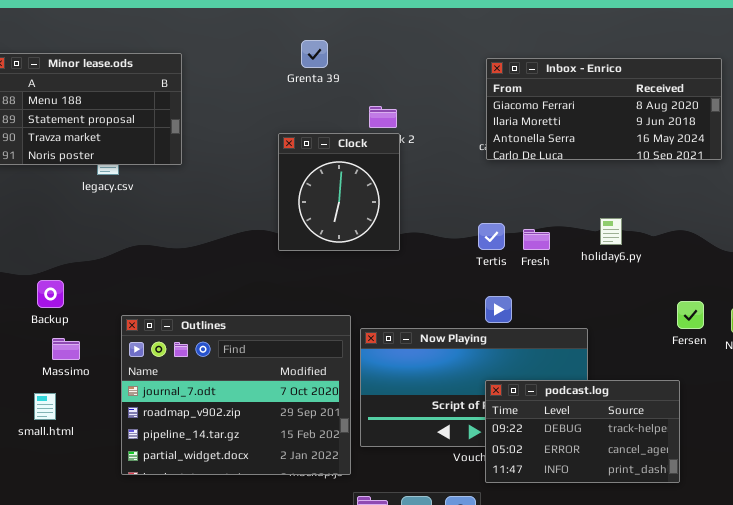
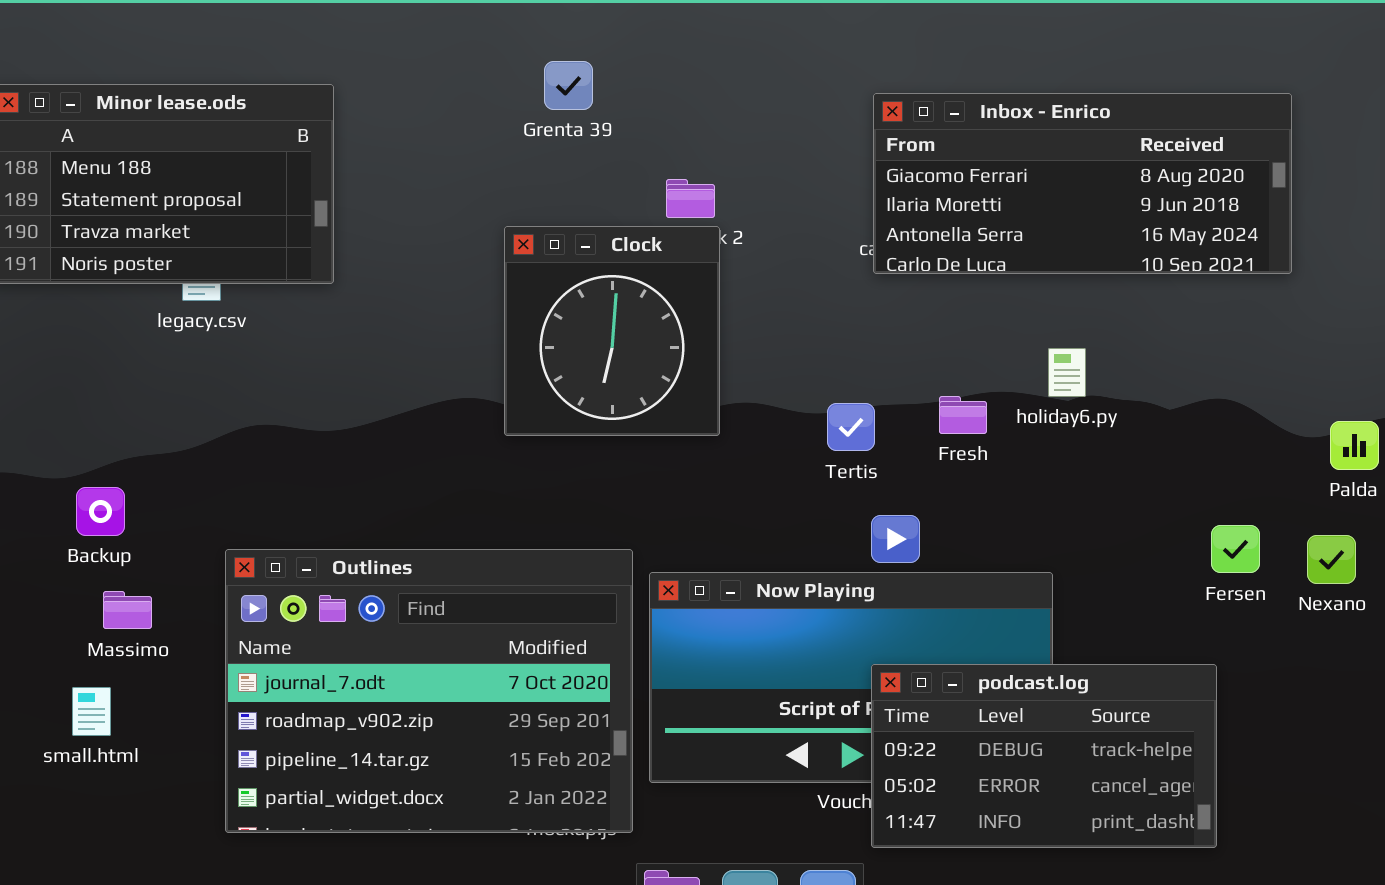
holiday6.py: [600,218,622,245] -> [1048,348,1086,397], moved
Tertis: [478,223,505,250] -> [827,403,875,451], moved

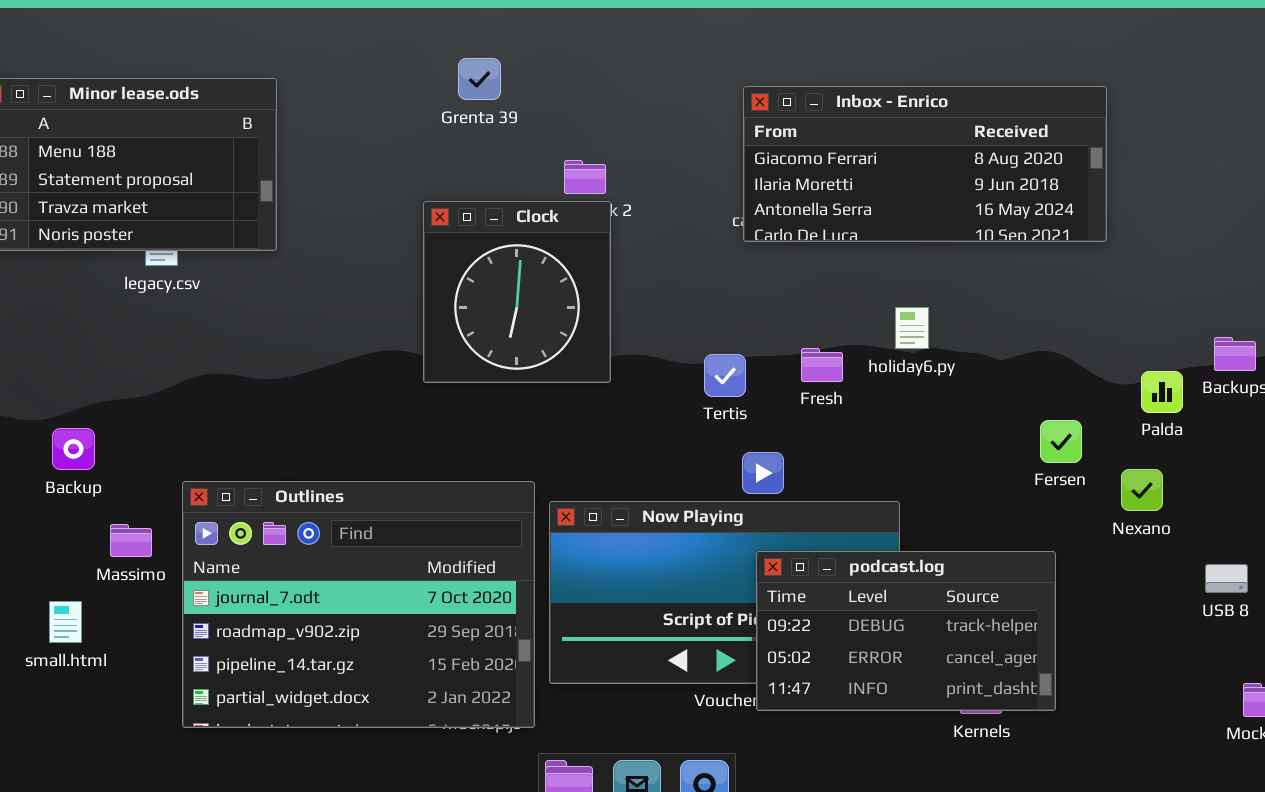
Fersen: [1211,525,1260,573] -> [1040,420,1082,463], moved
Massimo: [103,591,152,629] -> [110,524,152,557], moved
podcast.log: [871,664,1217,848] -> [756,551,1056,711], moved

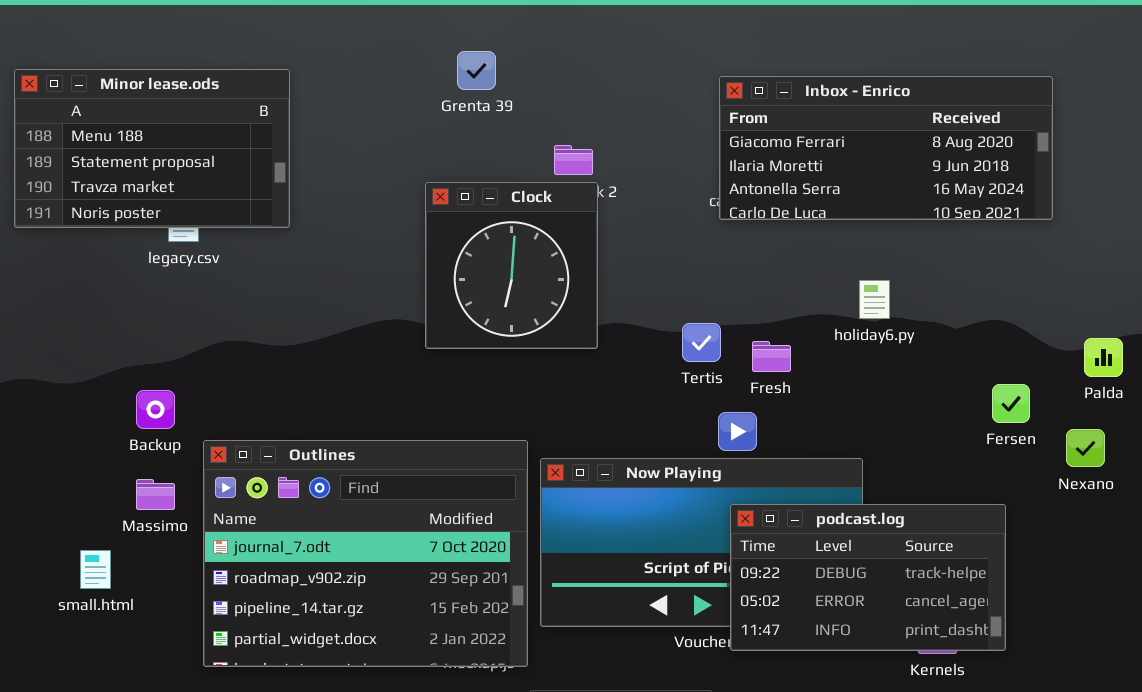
Fresh: [801,348,843,382] -> [752,341,791,372], moved
Backup: [52,428,95,470] -> [136,390,175,429], moved

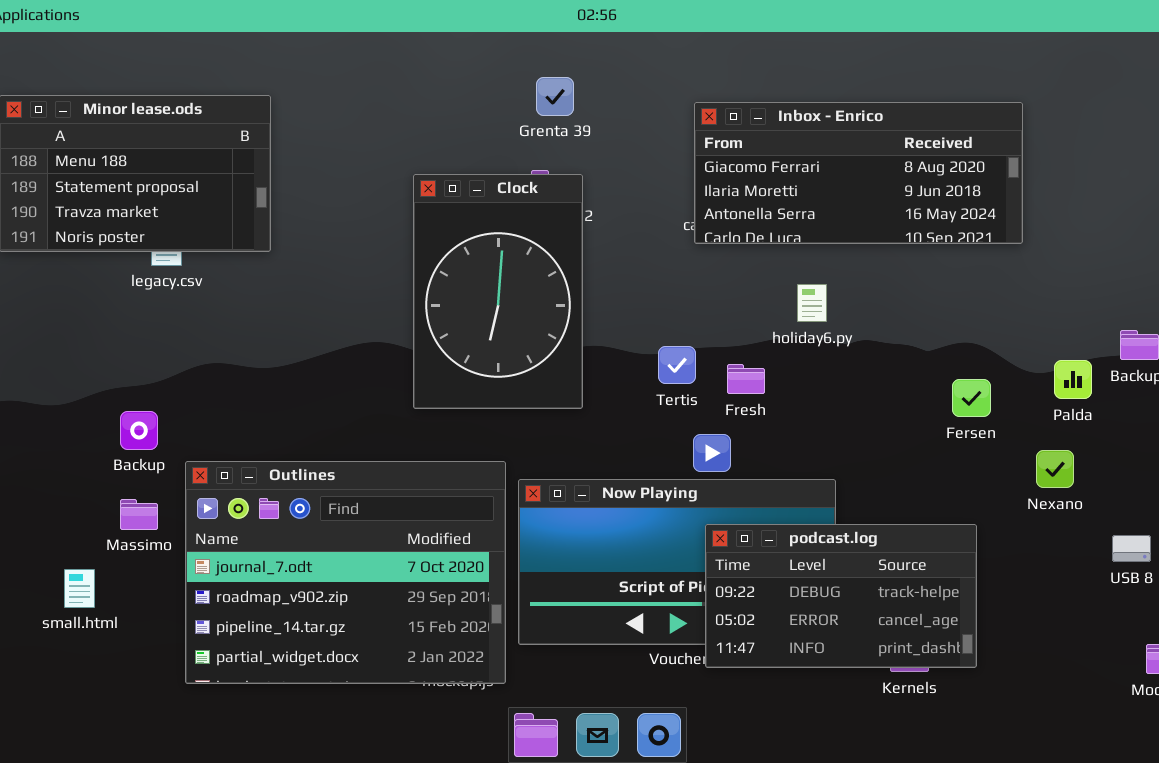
Grenta 39: [457,51,496,90] -> [536,77,574,116], moved
Clock: [425,182,598,349] -> [413,174,583,409], moved, resized
holiday6.py: [859,280,890,319] -> [797,284,827,322], moved
Fersen: [992,384,1030,423] -> [952,379,991,417], moved

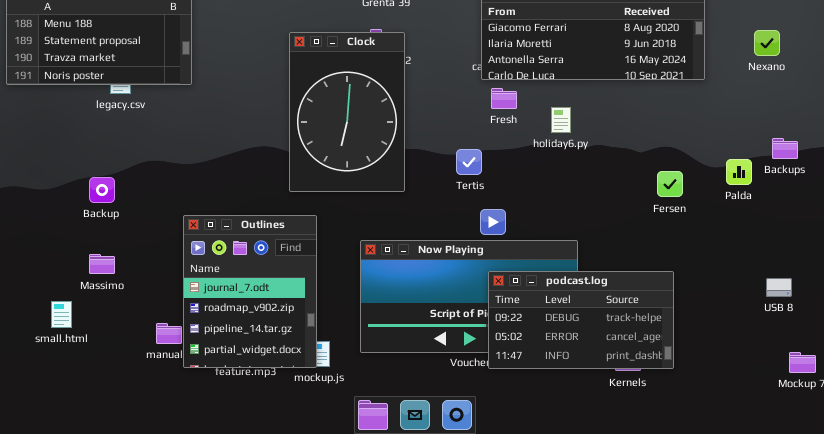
Fresh: [727,364,765,394] -> [491,88,517,109], moved
Backup: [120,411,158,450] -> [89,177,115,203], moved
Nexano: [1036,450,1074,488] -> [754,30,780,56], moved
Outlines: [185,461,506,684] -> [183,215,317,368], moved, resized

